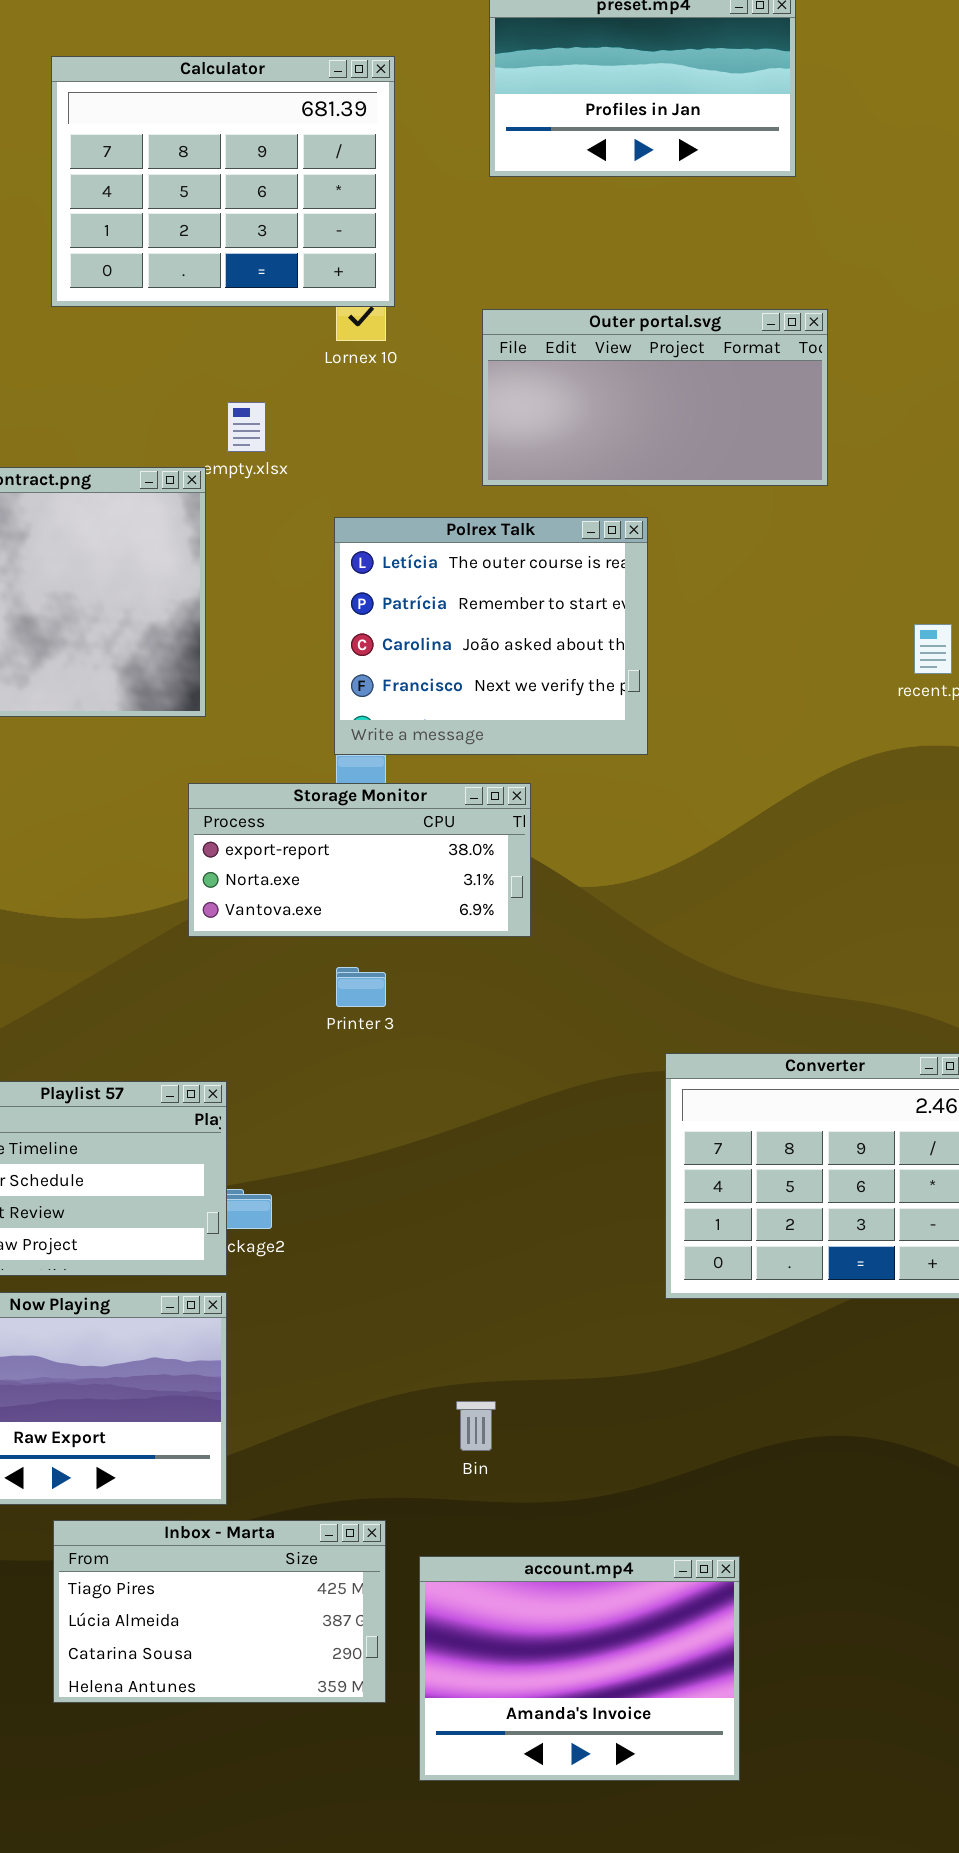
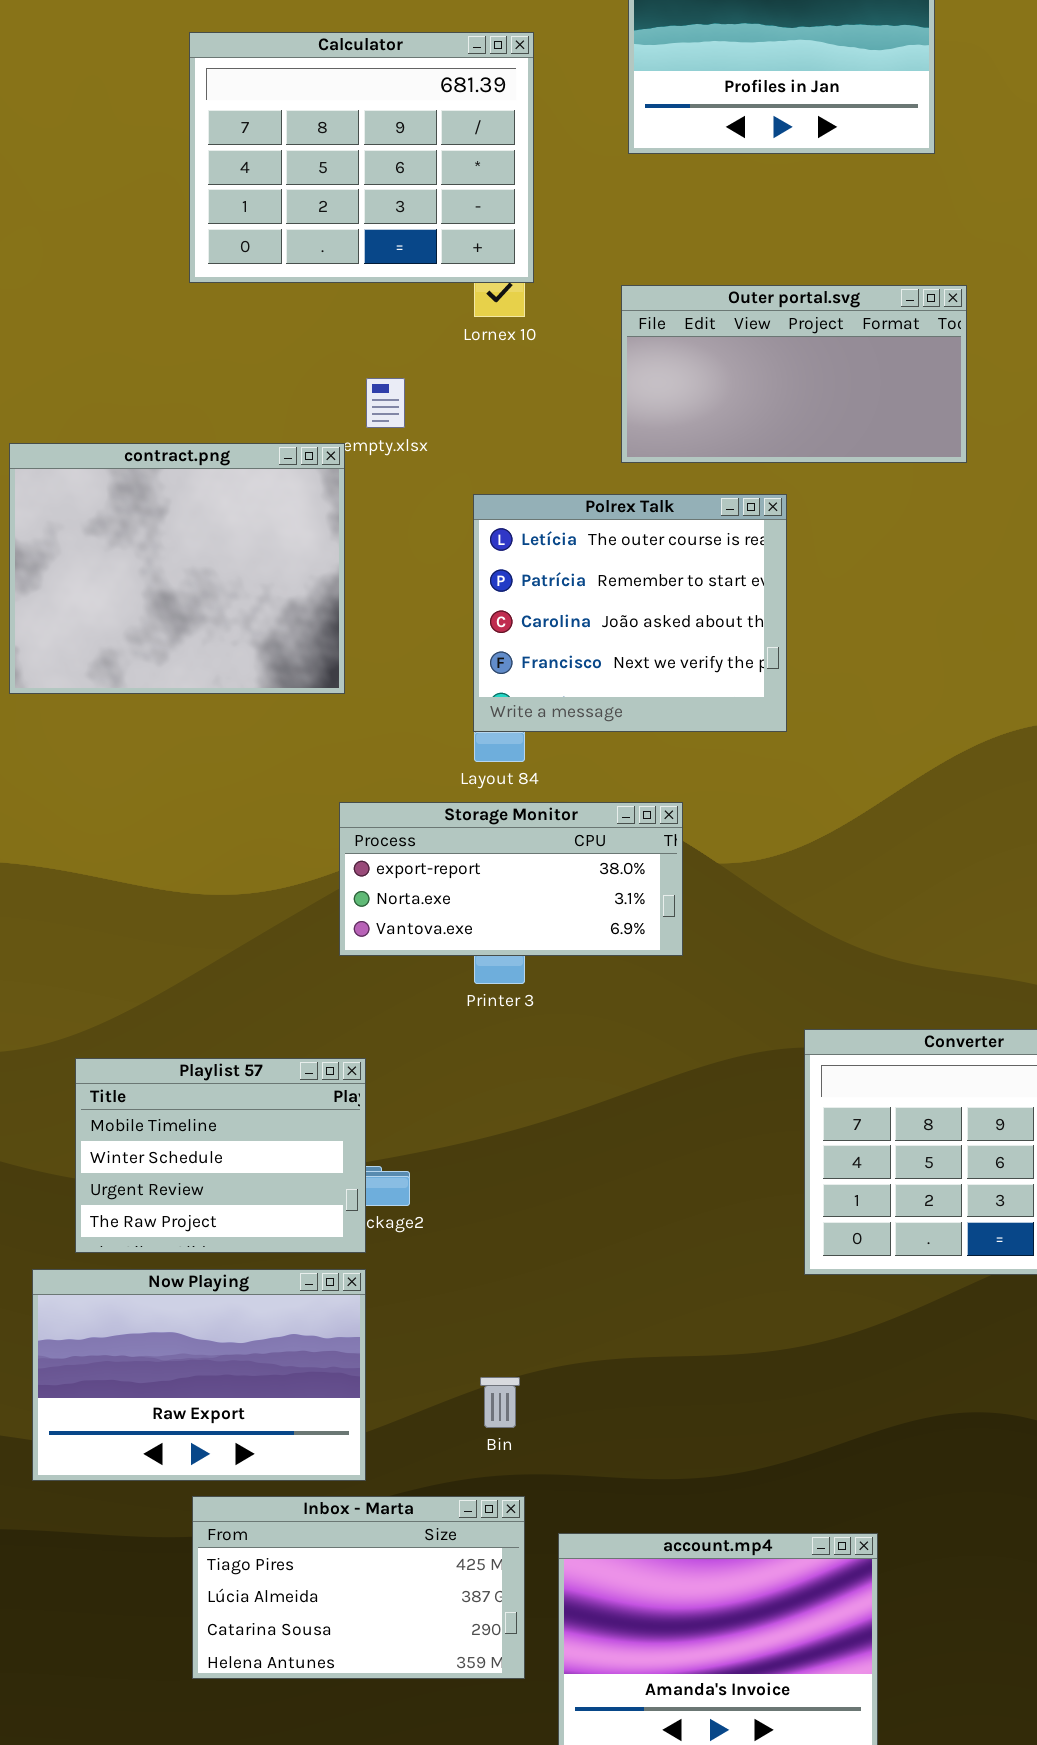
Storage Monitor: [188,783,531,937] -> [339,802,683,956], moved
Bin: [456,1401,496,1451] -> [480,1377,520,1428], moved

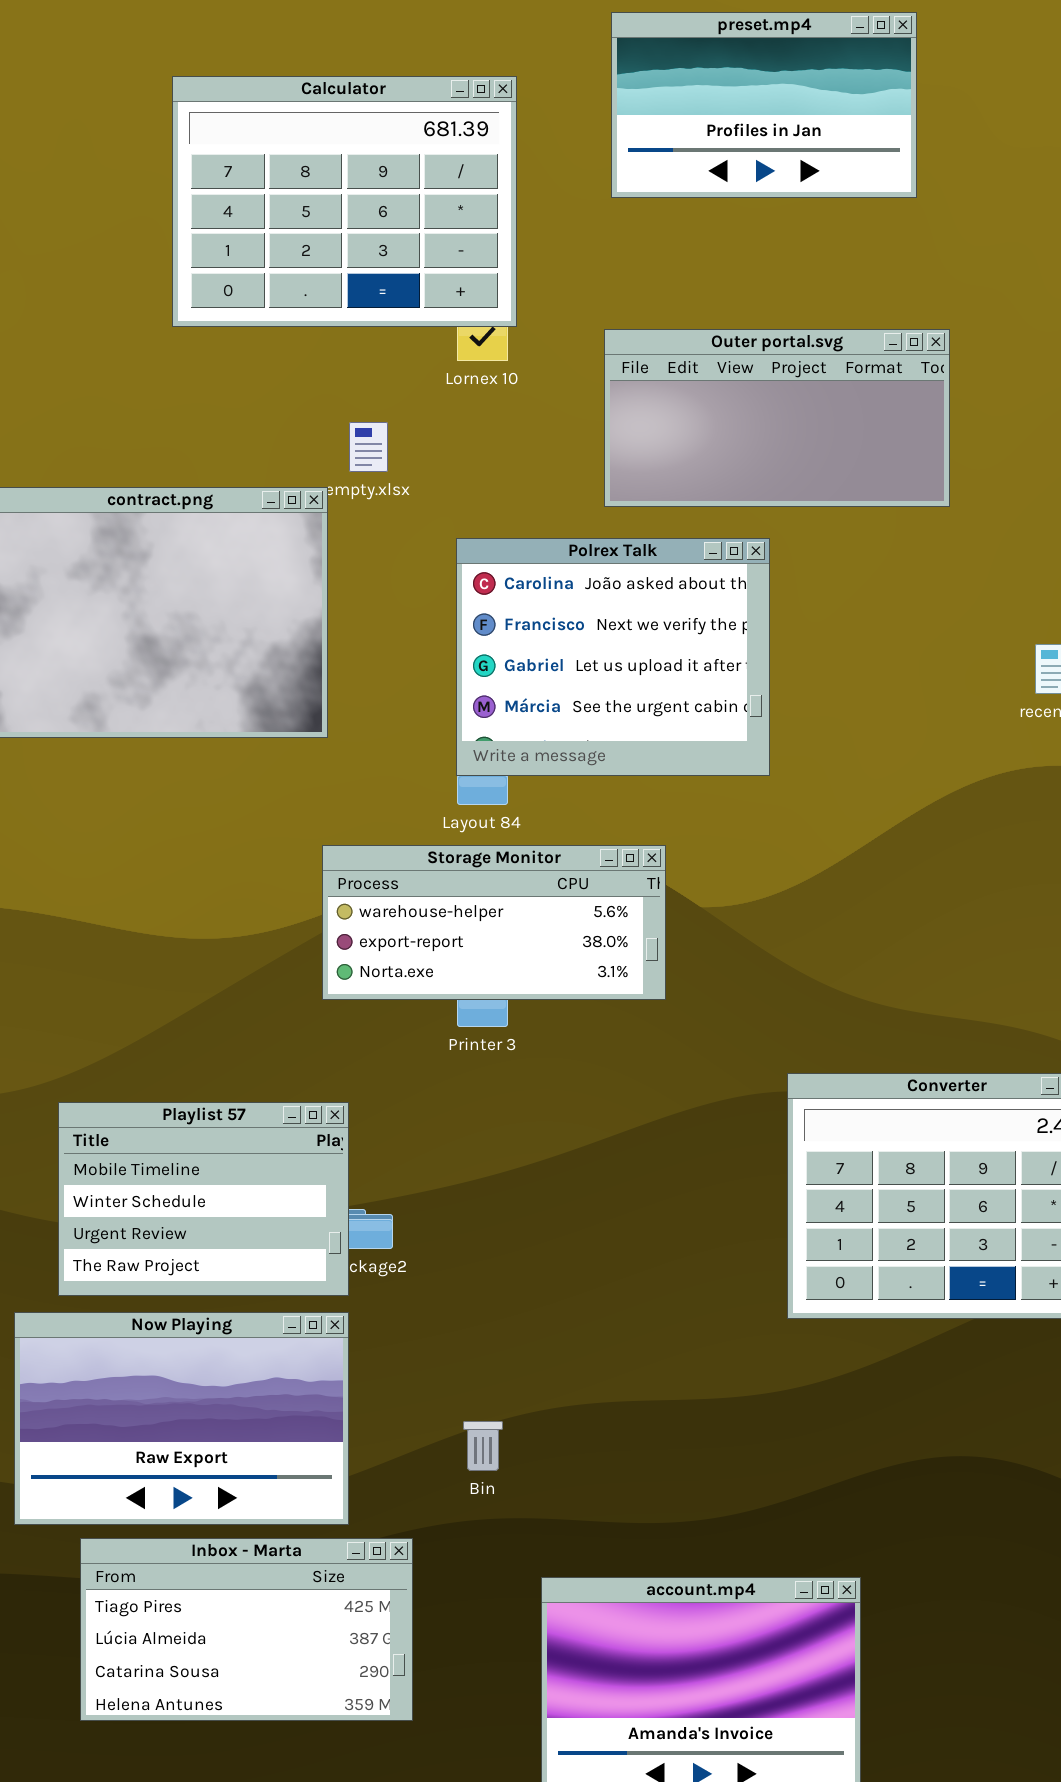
Polrex Talk: [473,494,787,732] -> [456,538,770,776], scrolled down 2 rows
Storage Monitor: [339,802,683,956] -> [322,845,666,1000], scrolled up 1 row
Inbox - Marta: [192,1496,525,1679] -> [80,1538,413,1721], moved

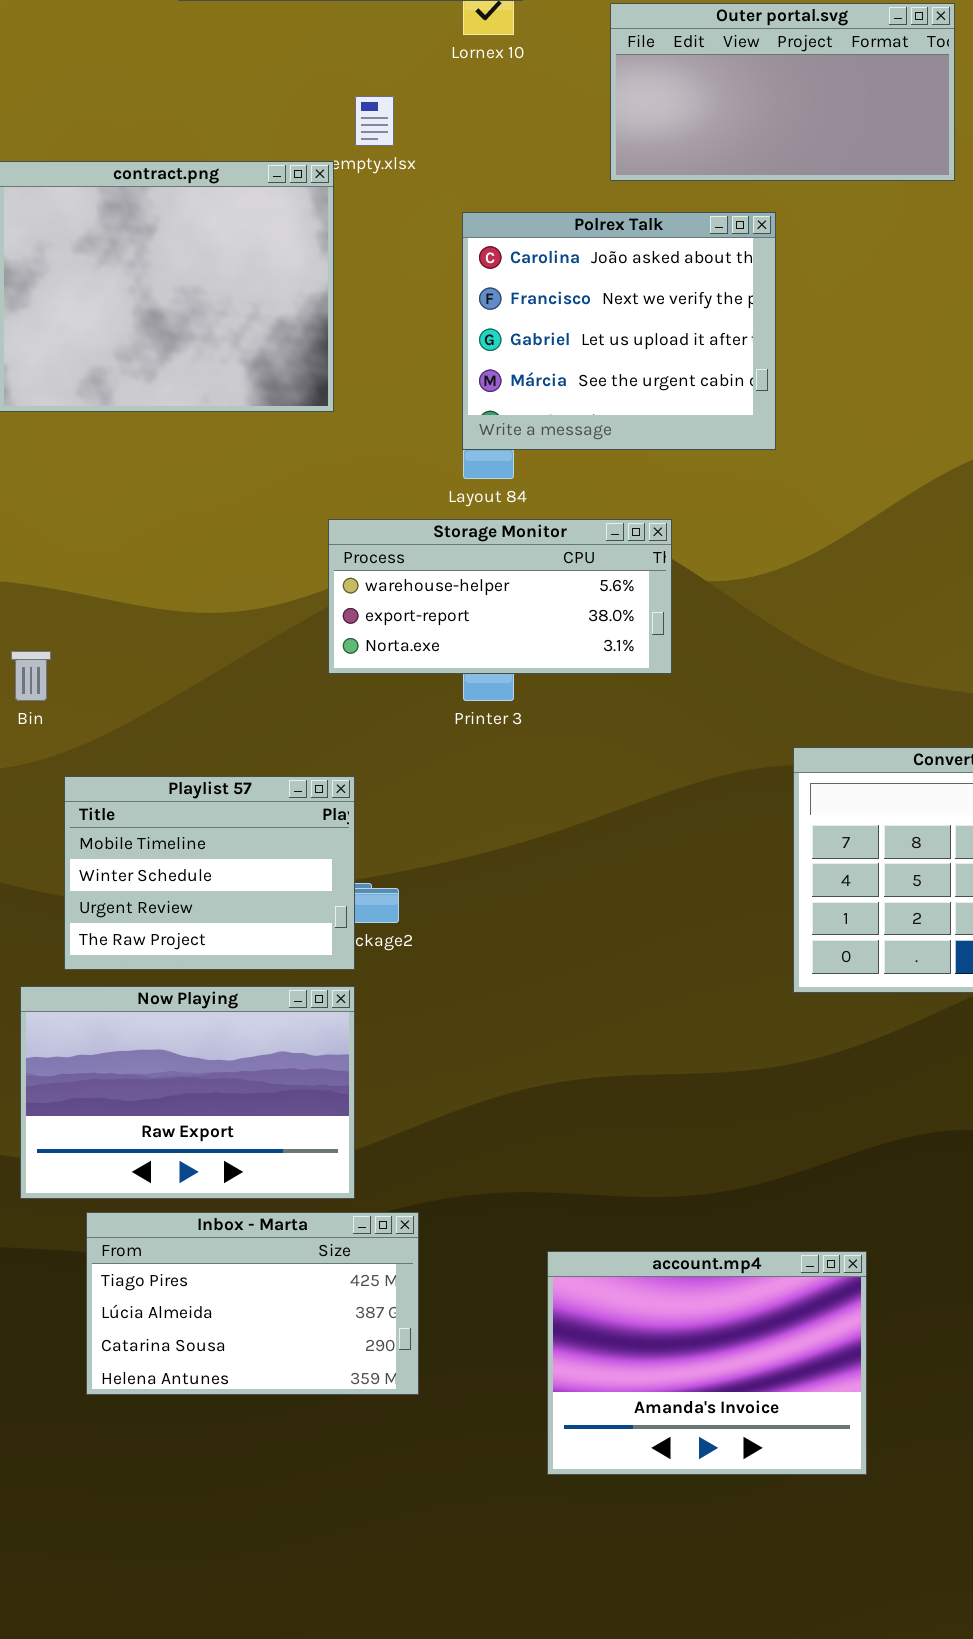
Bin: [463,1421,503,1471] -> [11,651,51,701], moved

